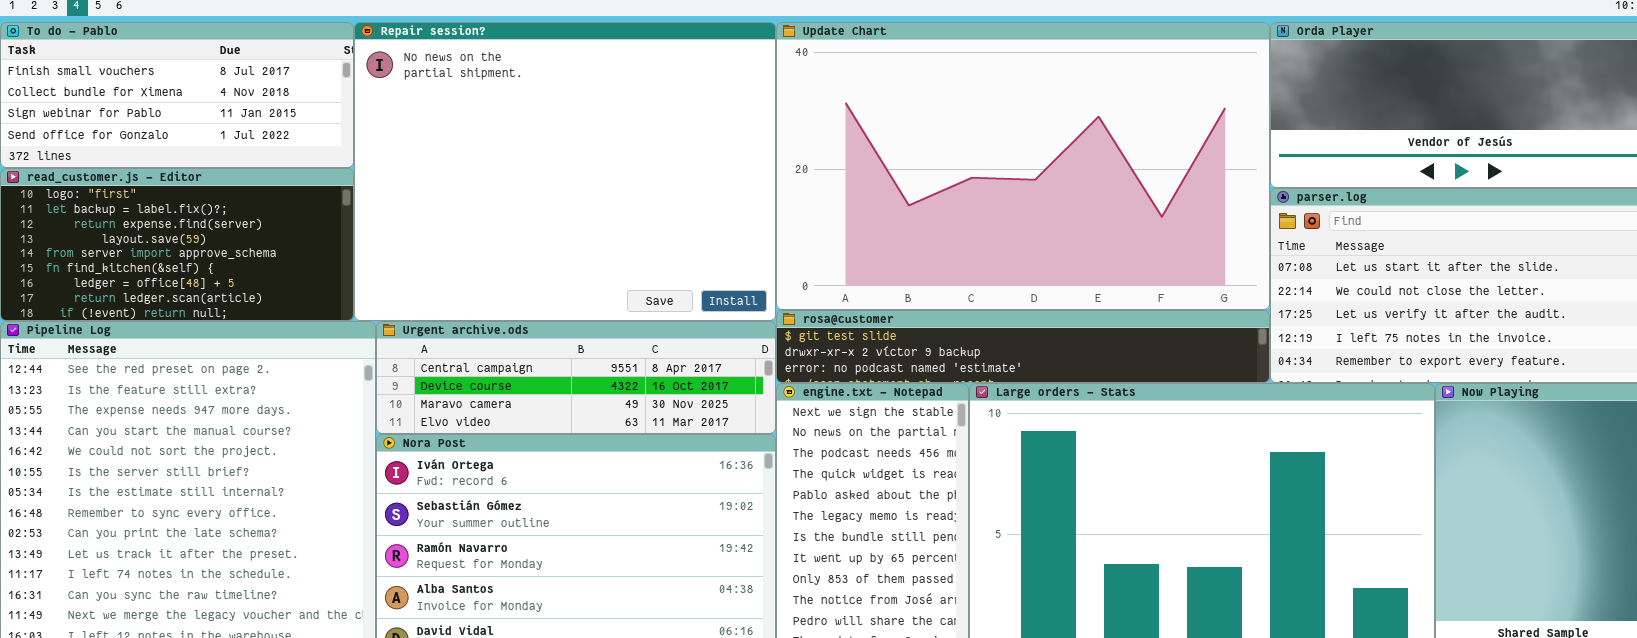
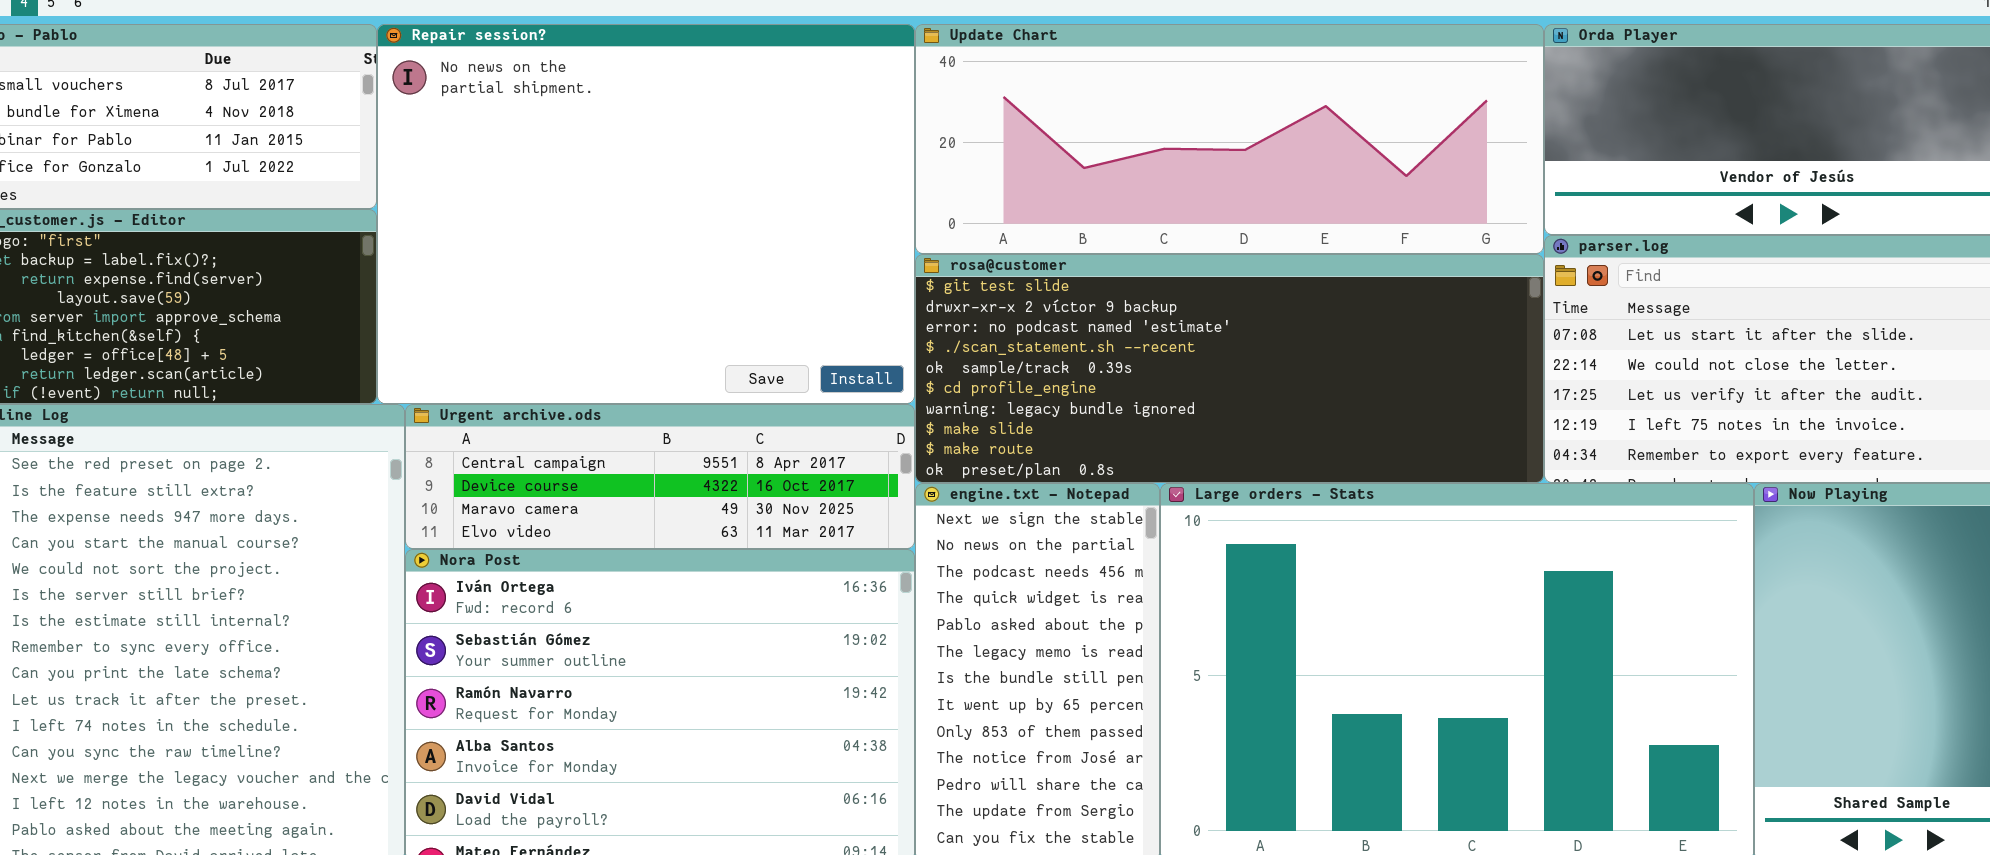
Update Chart: [776,22,1270,310] -> [915,24,1544,254], resized
rosa@customer: [776,310,1270,383] -> [915,254,1544,483], resized

